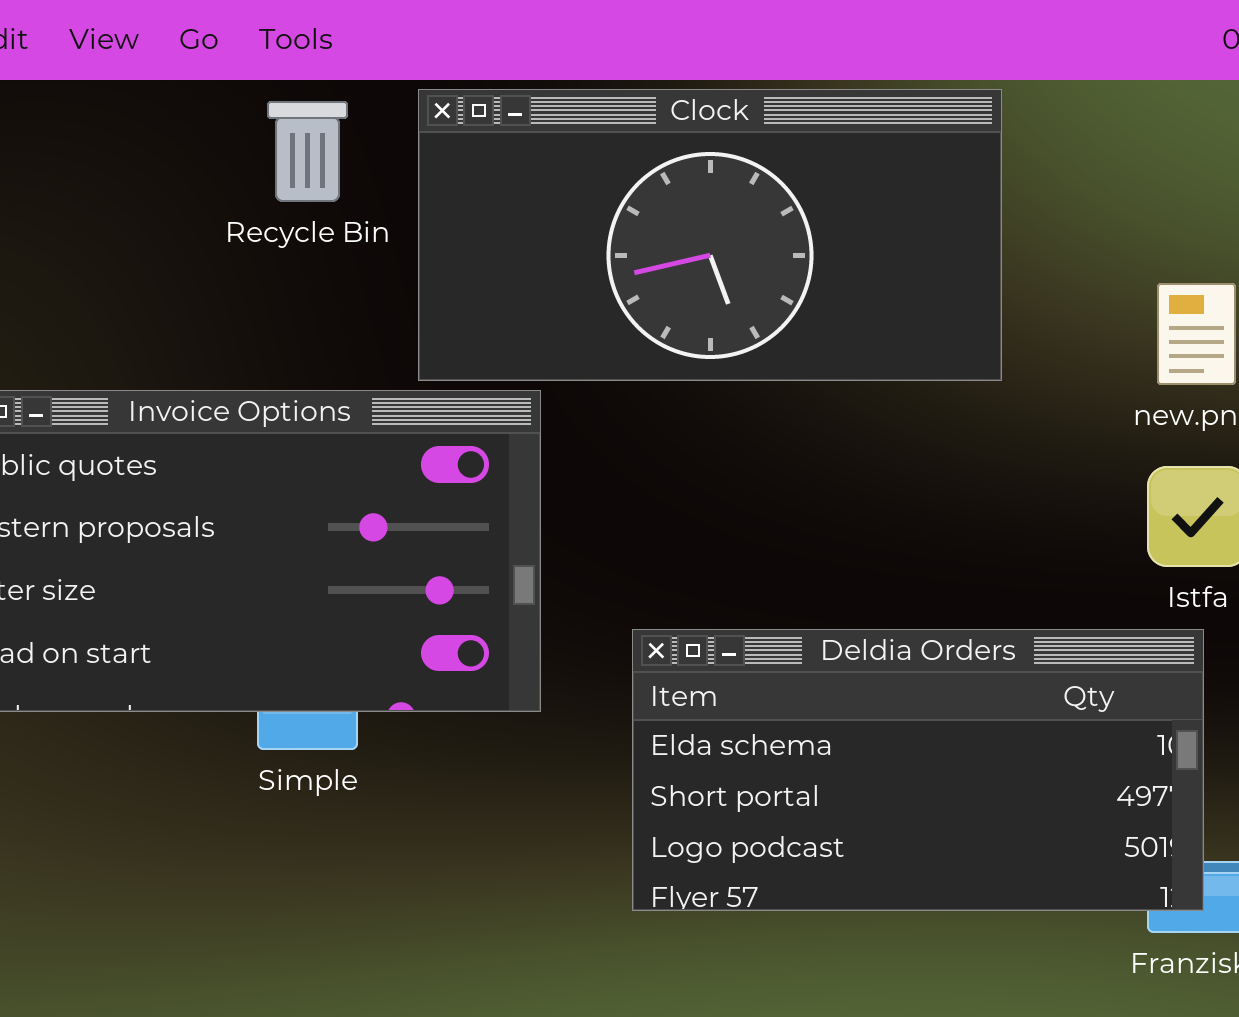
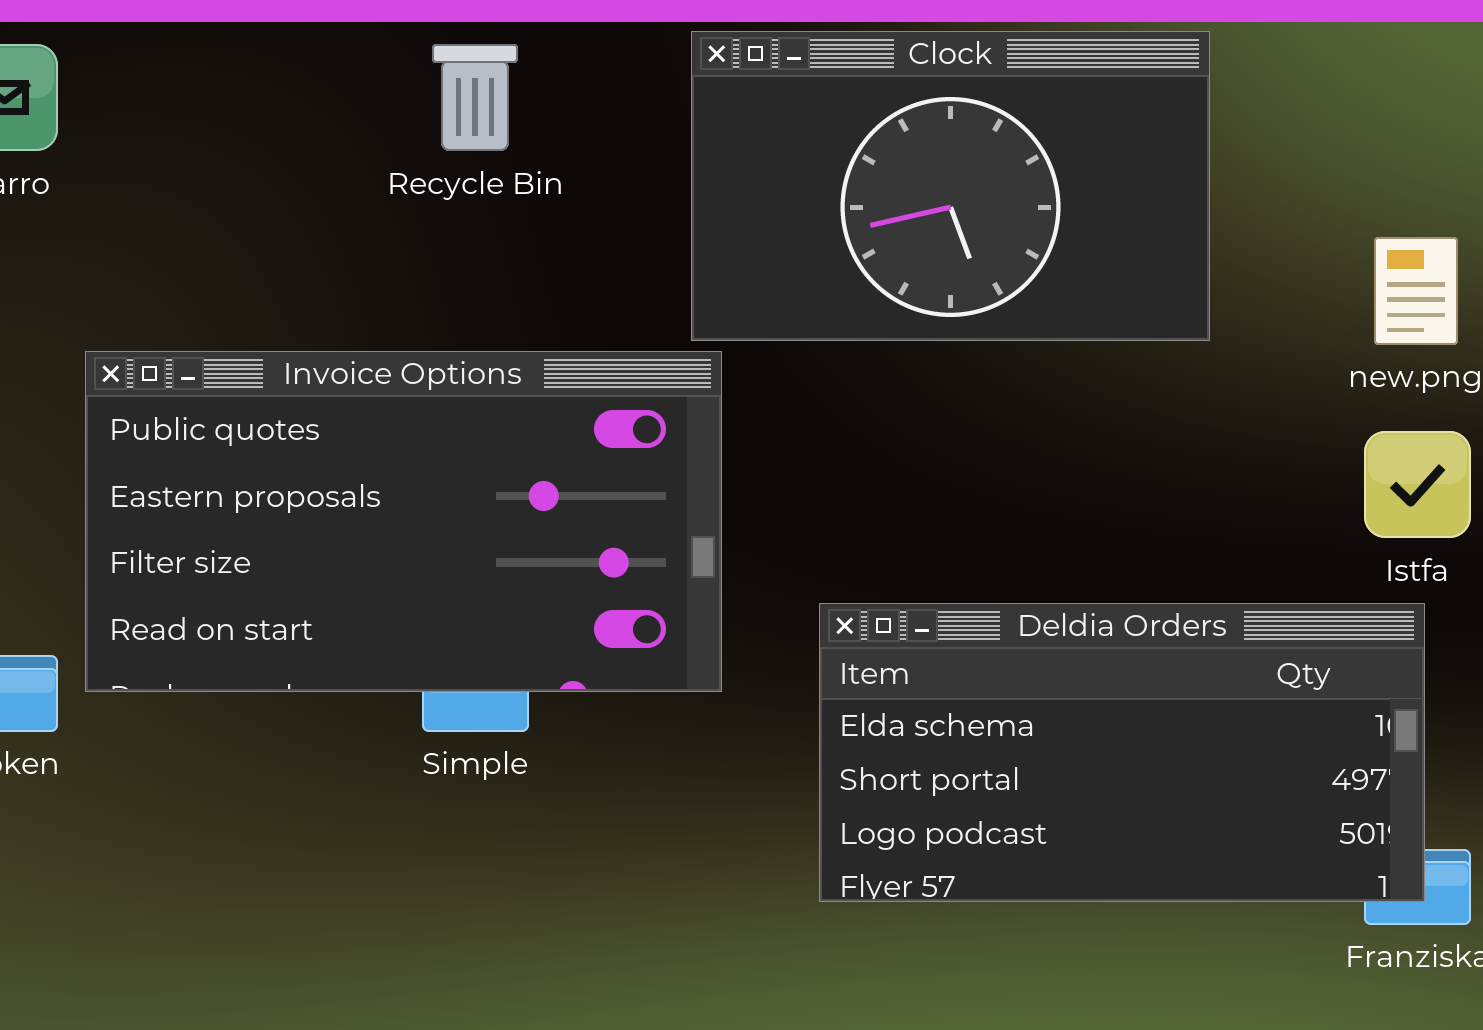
Clock: [418,89,1002,381] -> [691,31,1210,341], resized

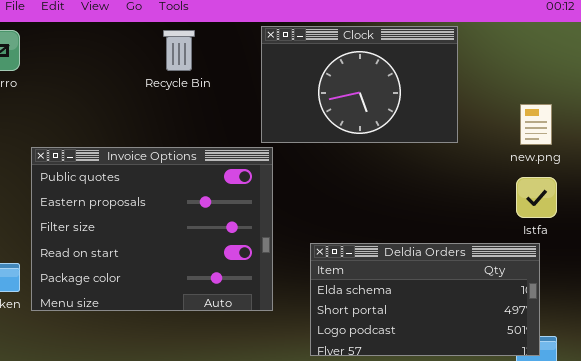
Invoice Options: [85,351,722,692] -> [31,147,273,311], resized

